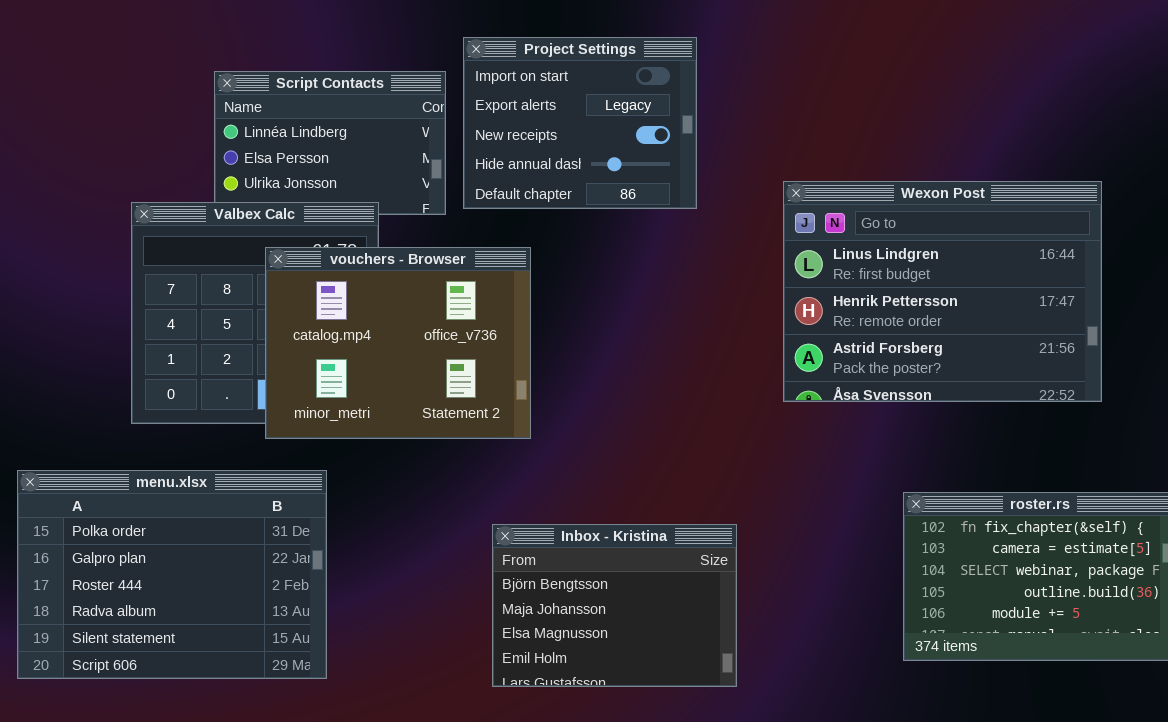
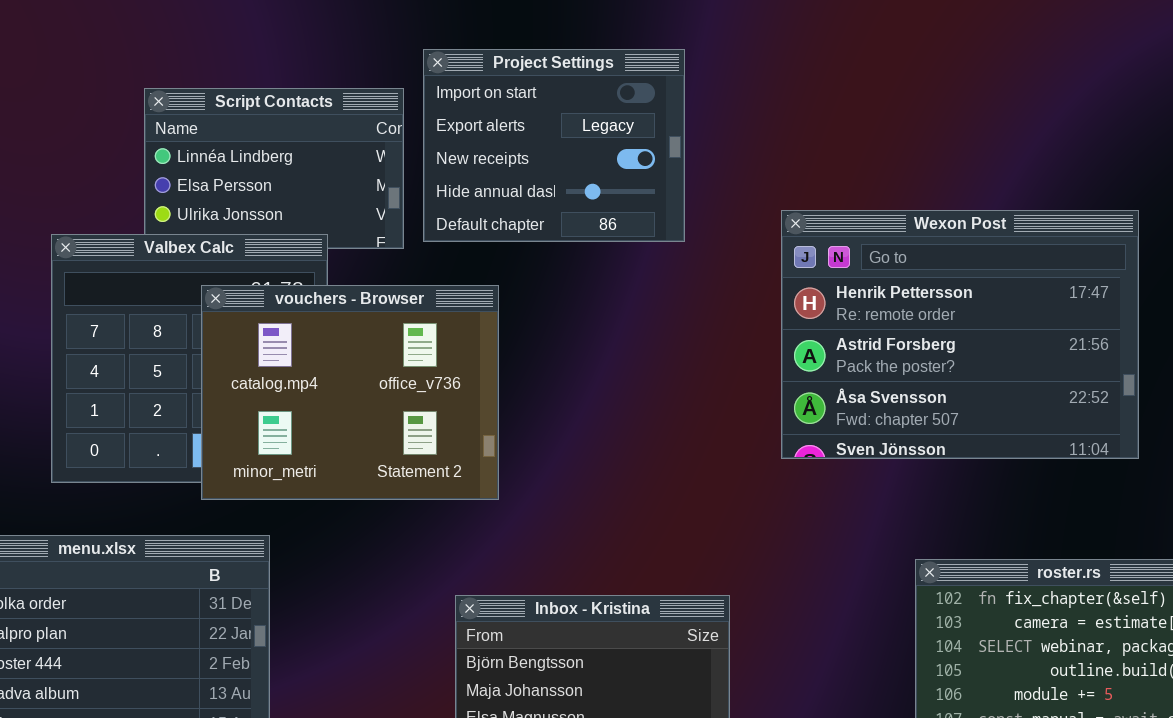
Wexon Post: [783,181,1102,402] -> [781,210,1139,459], scrolled down 1 row

